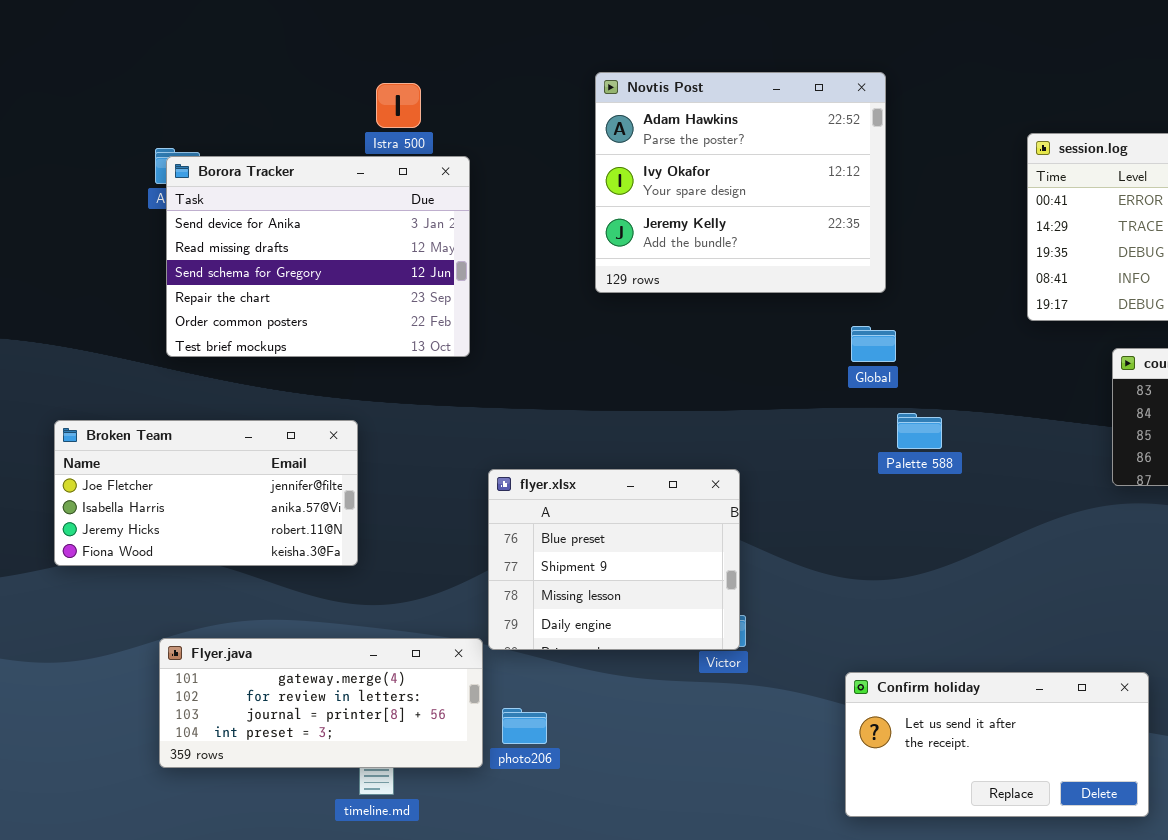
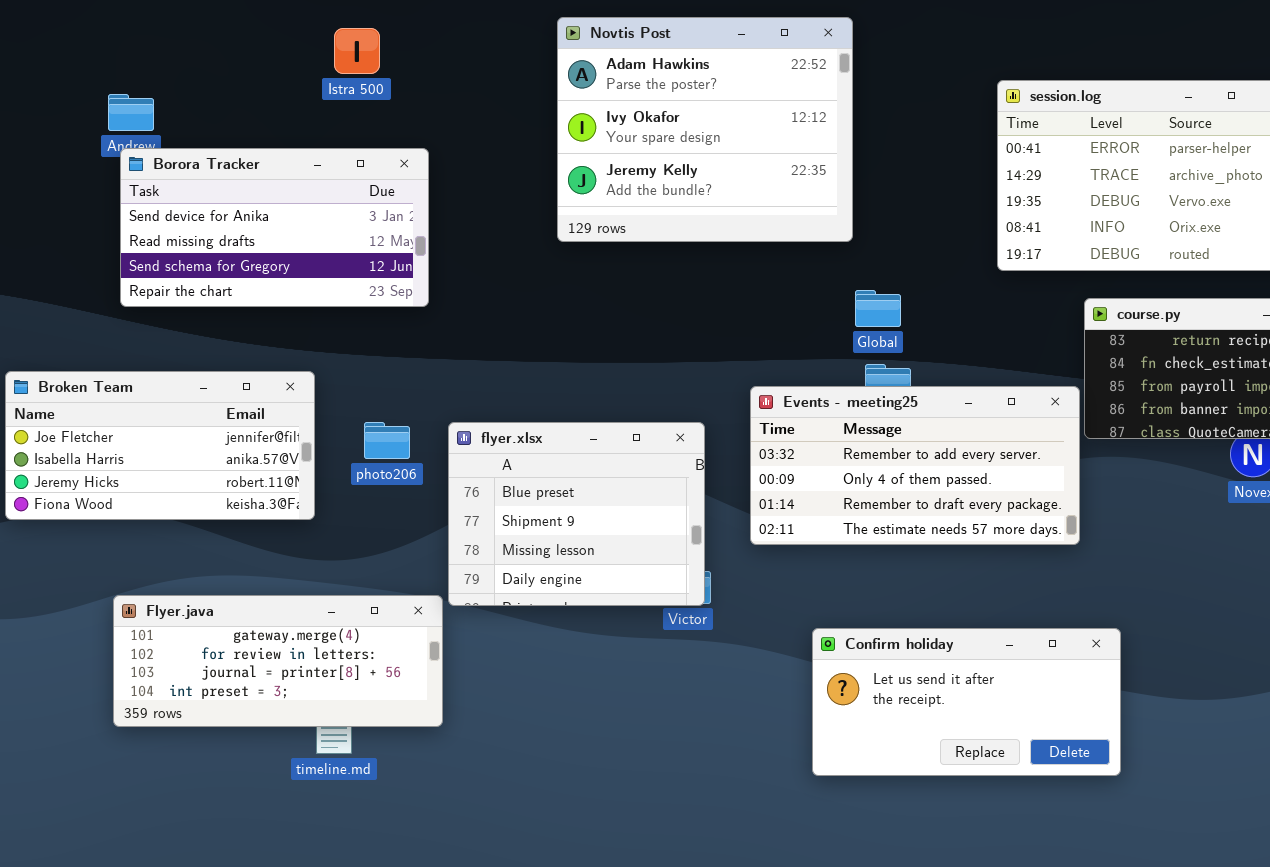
Borora Tracker: [166,156,470,357] -> [120,148,429,307], resized
Global: [851,326,896,362] -> [855,290,901,327], moved
Events - meeting25: none -> [750,386,1080,545], opened
photo206: [502,708,547,744] -> [364,422,410,459], moved

